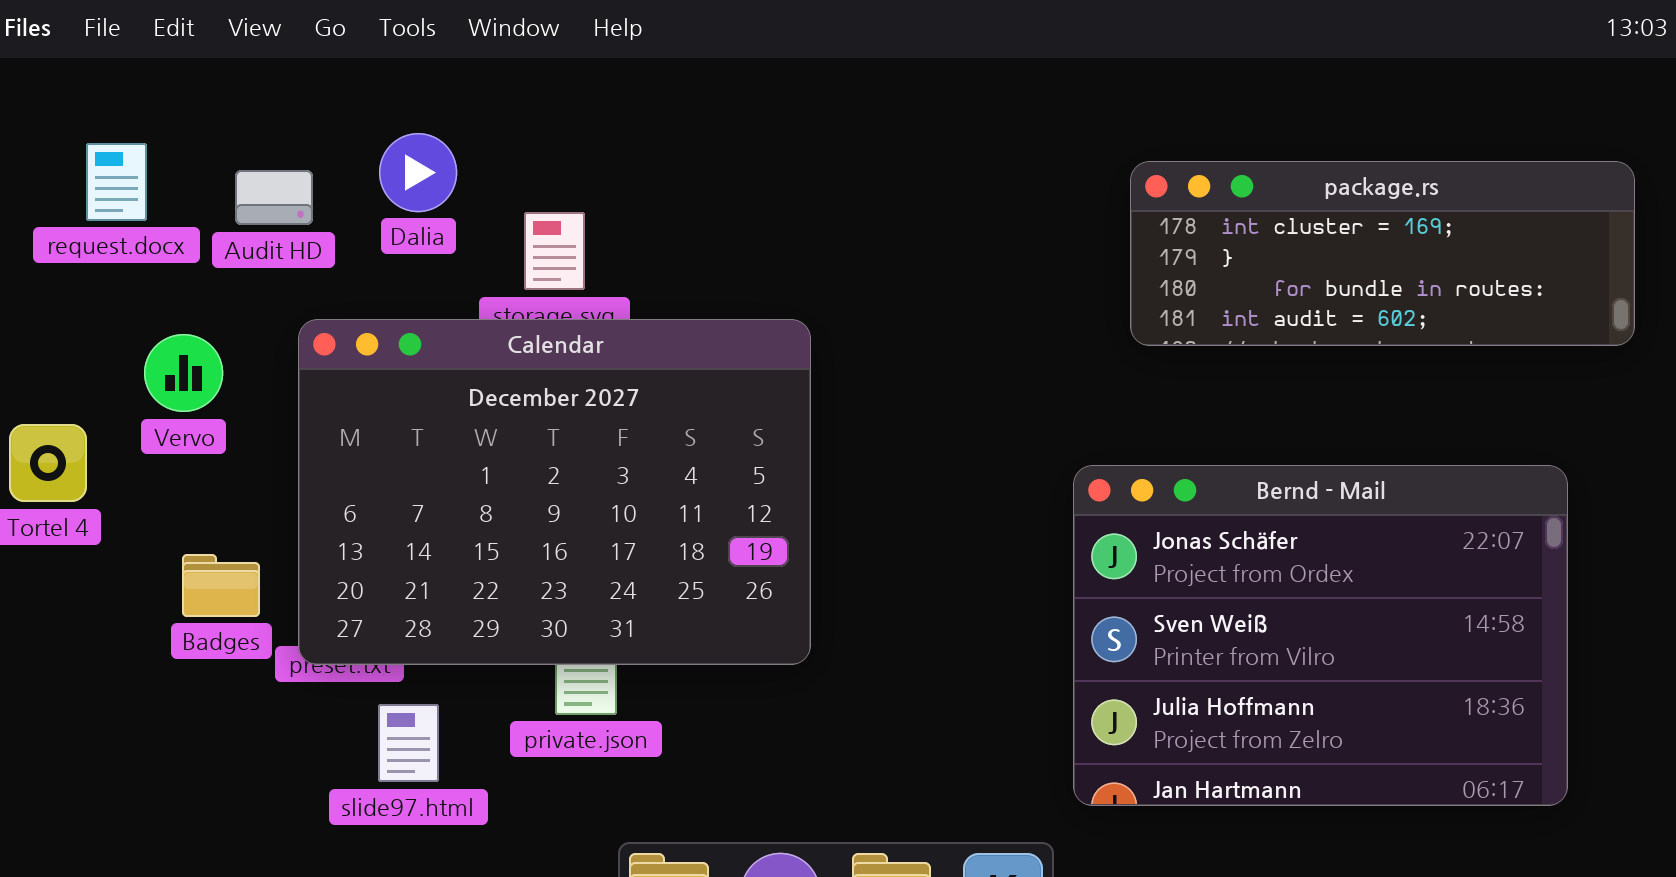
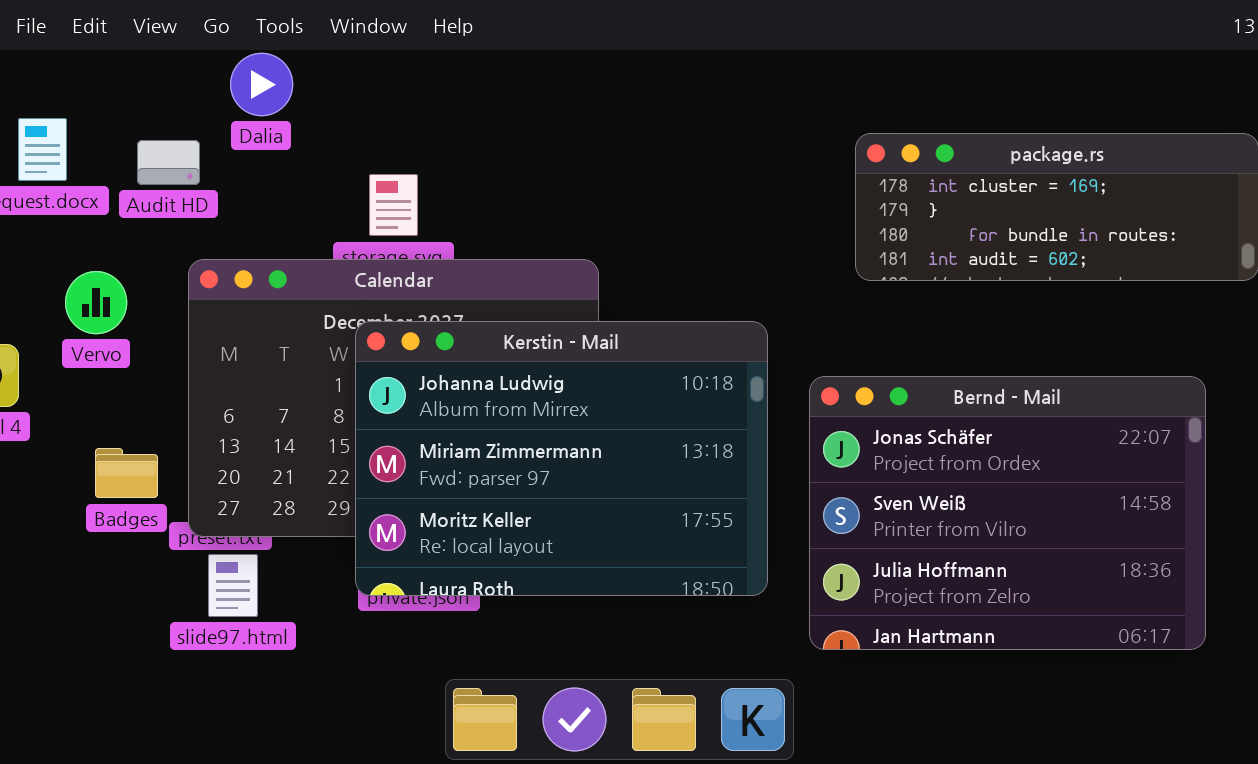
Dalia: [379,133,457,212] -> [230,53,293,116], moved
Kerstin - Mail: none -> [355,321,768,596], opened
slide97.html: [378,704,439,782] -> [208,554,258,617], moved

